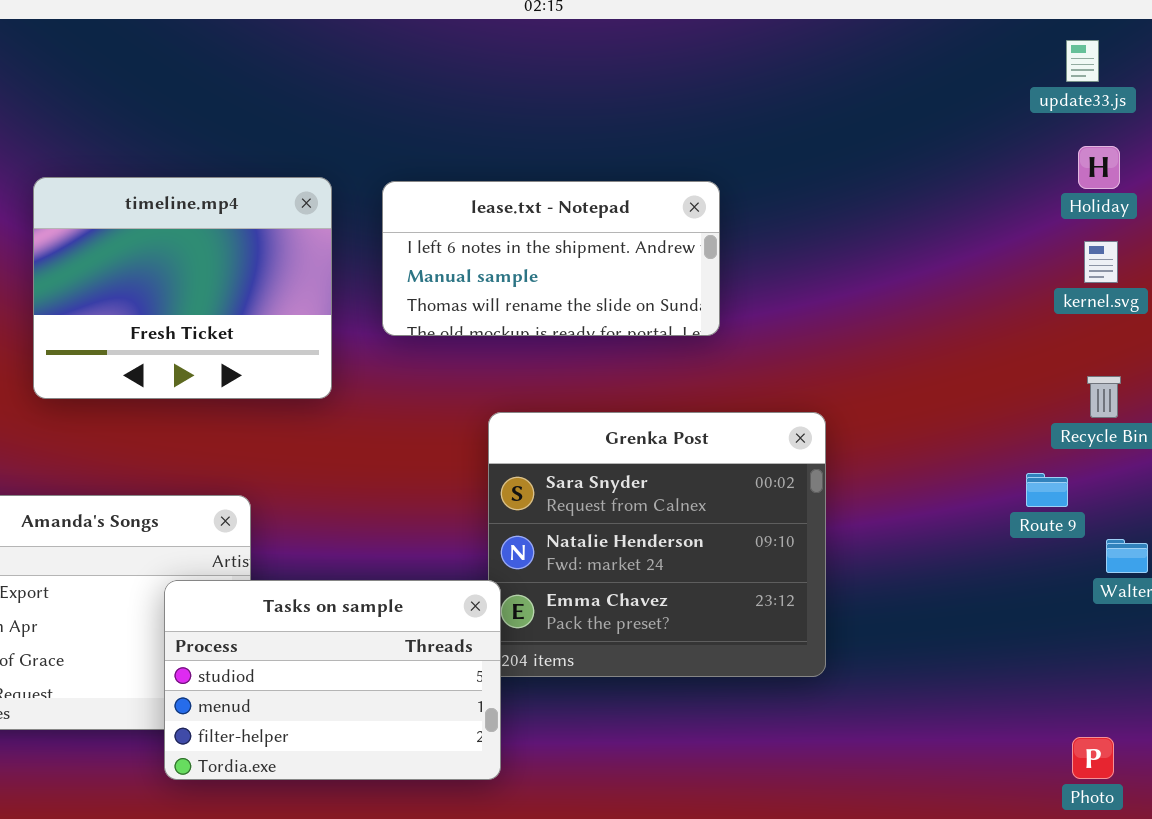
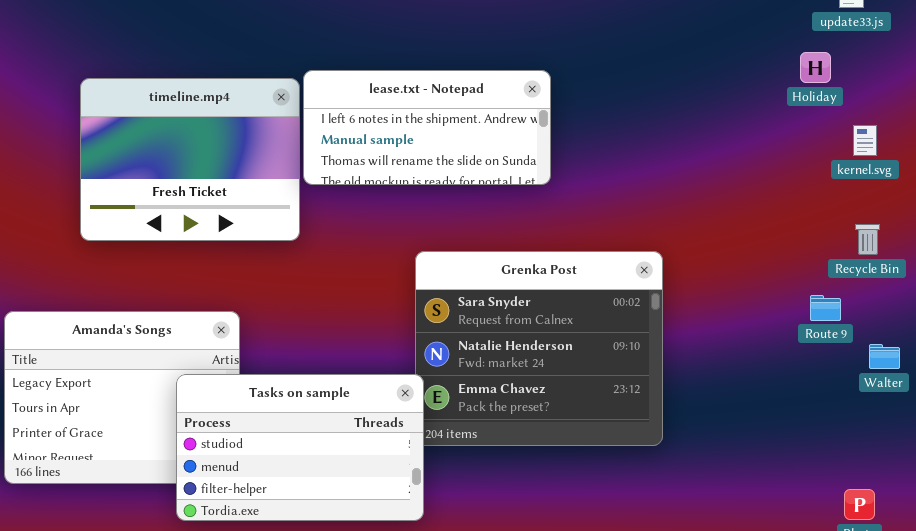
Holiday: [1078,146,1120,189] -> [800,52,831,83], moved
lease.txt - Notepad: [382,181,720,336] -> [303,70,551,185], moved

